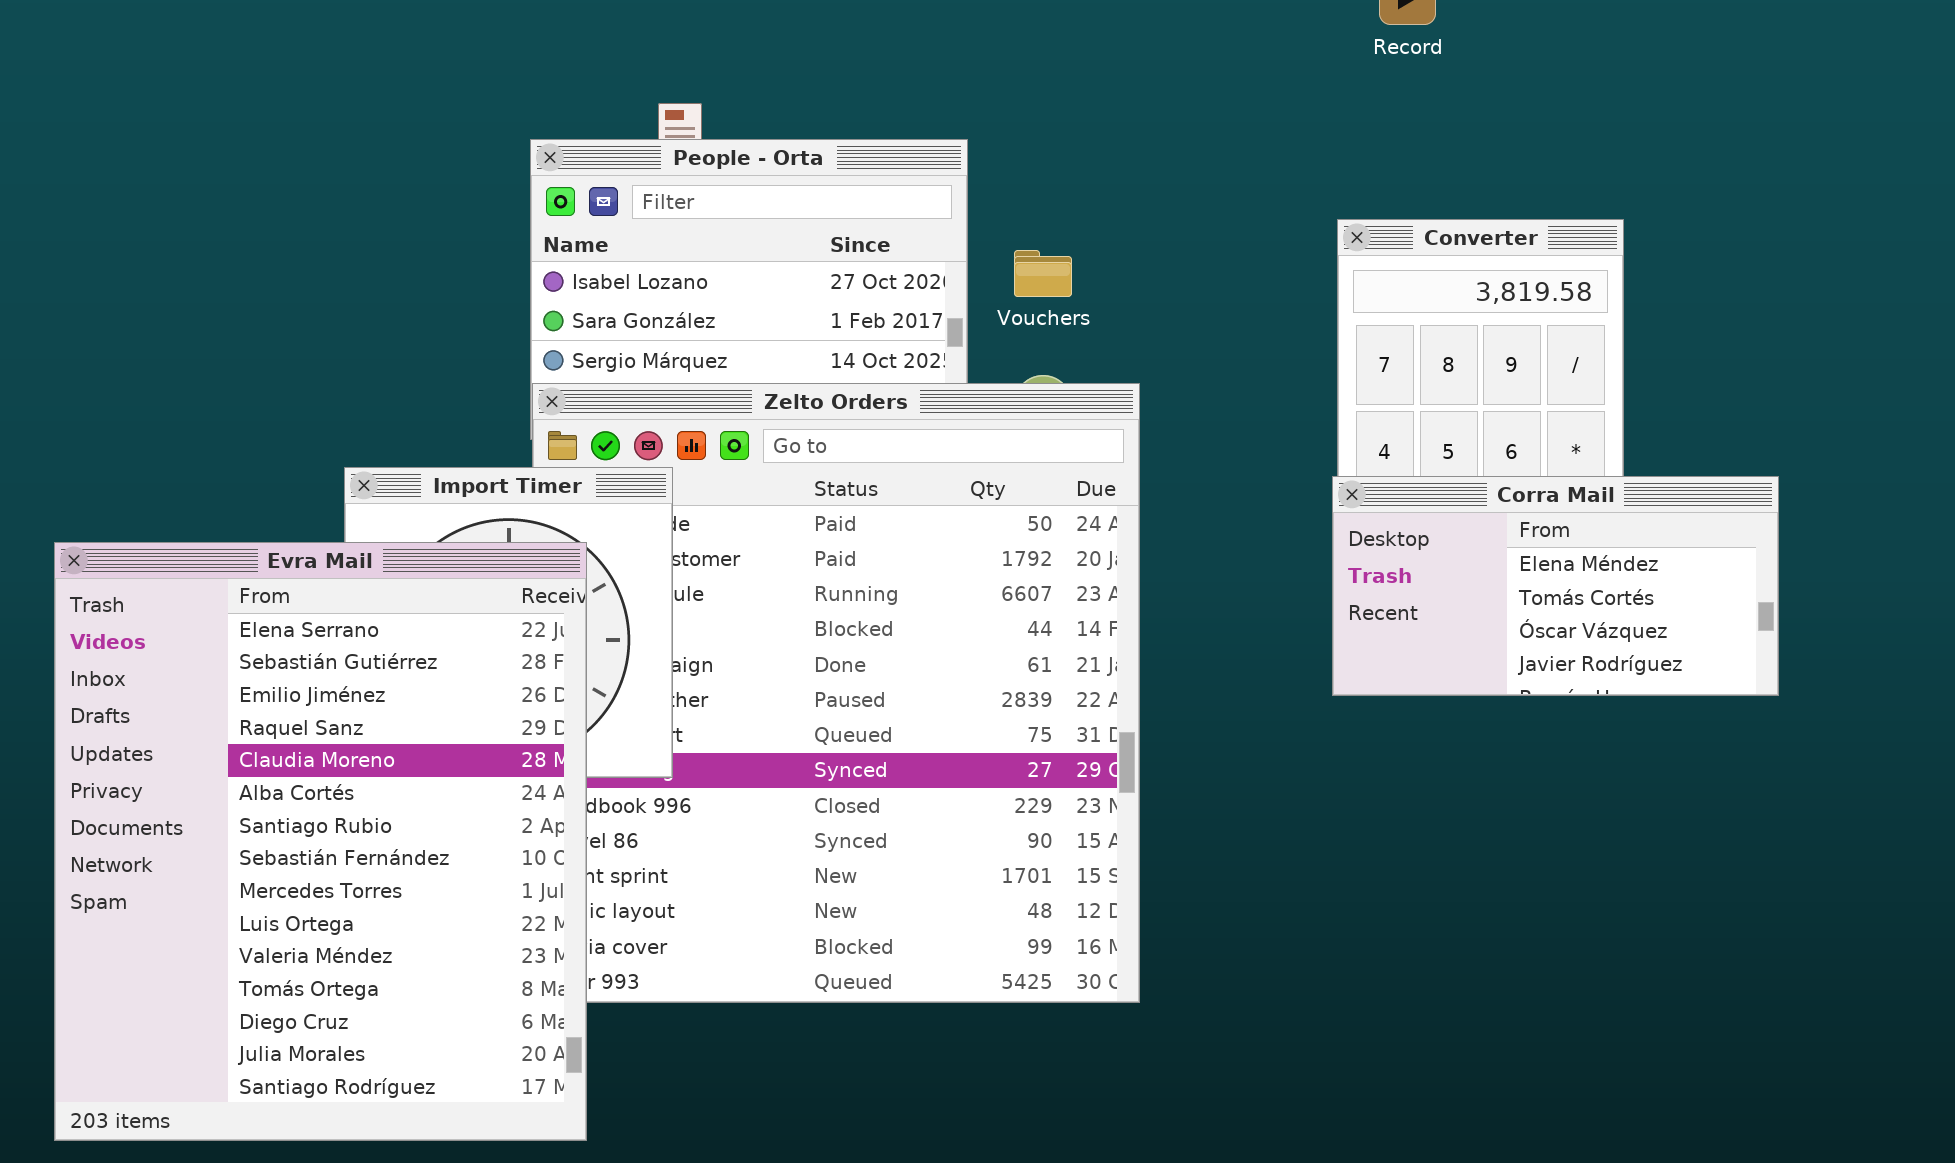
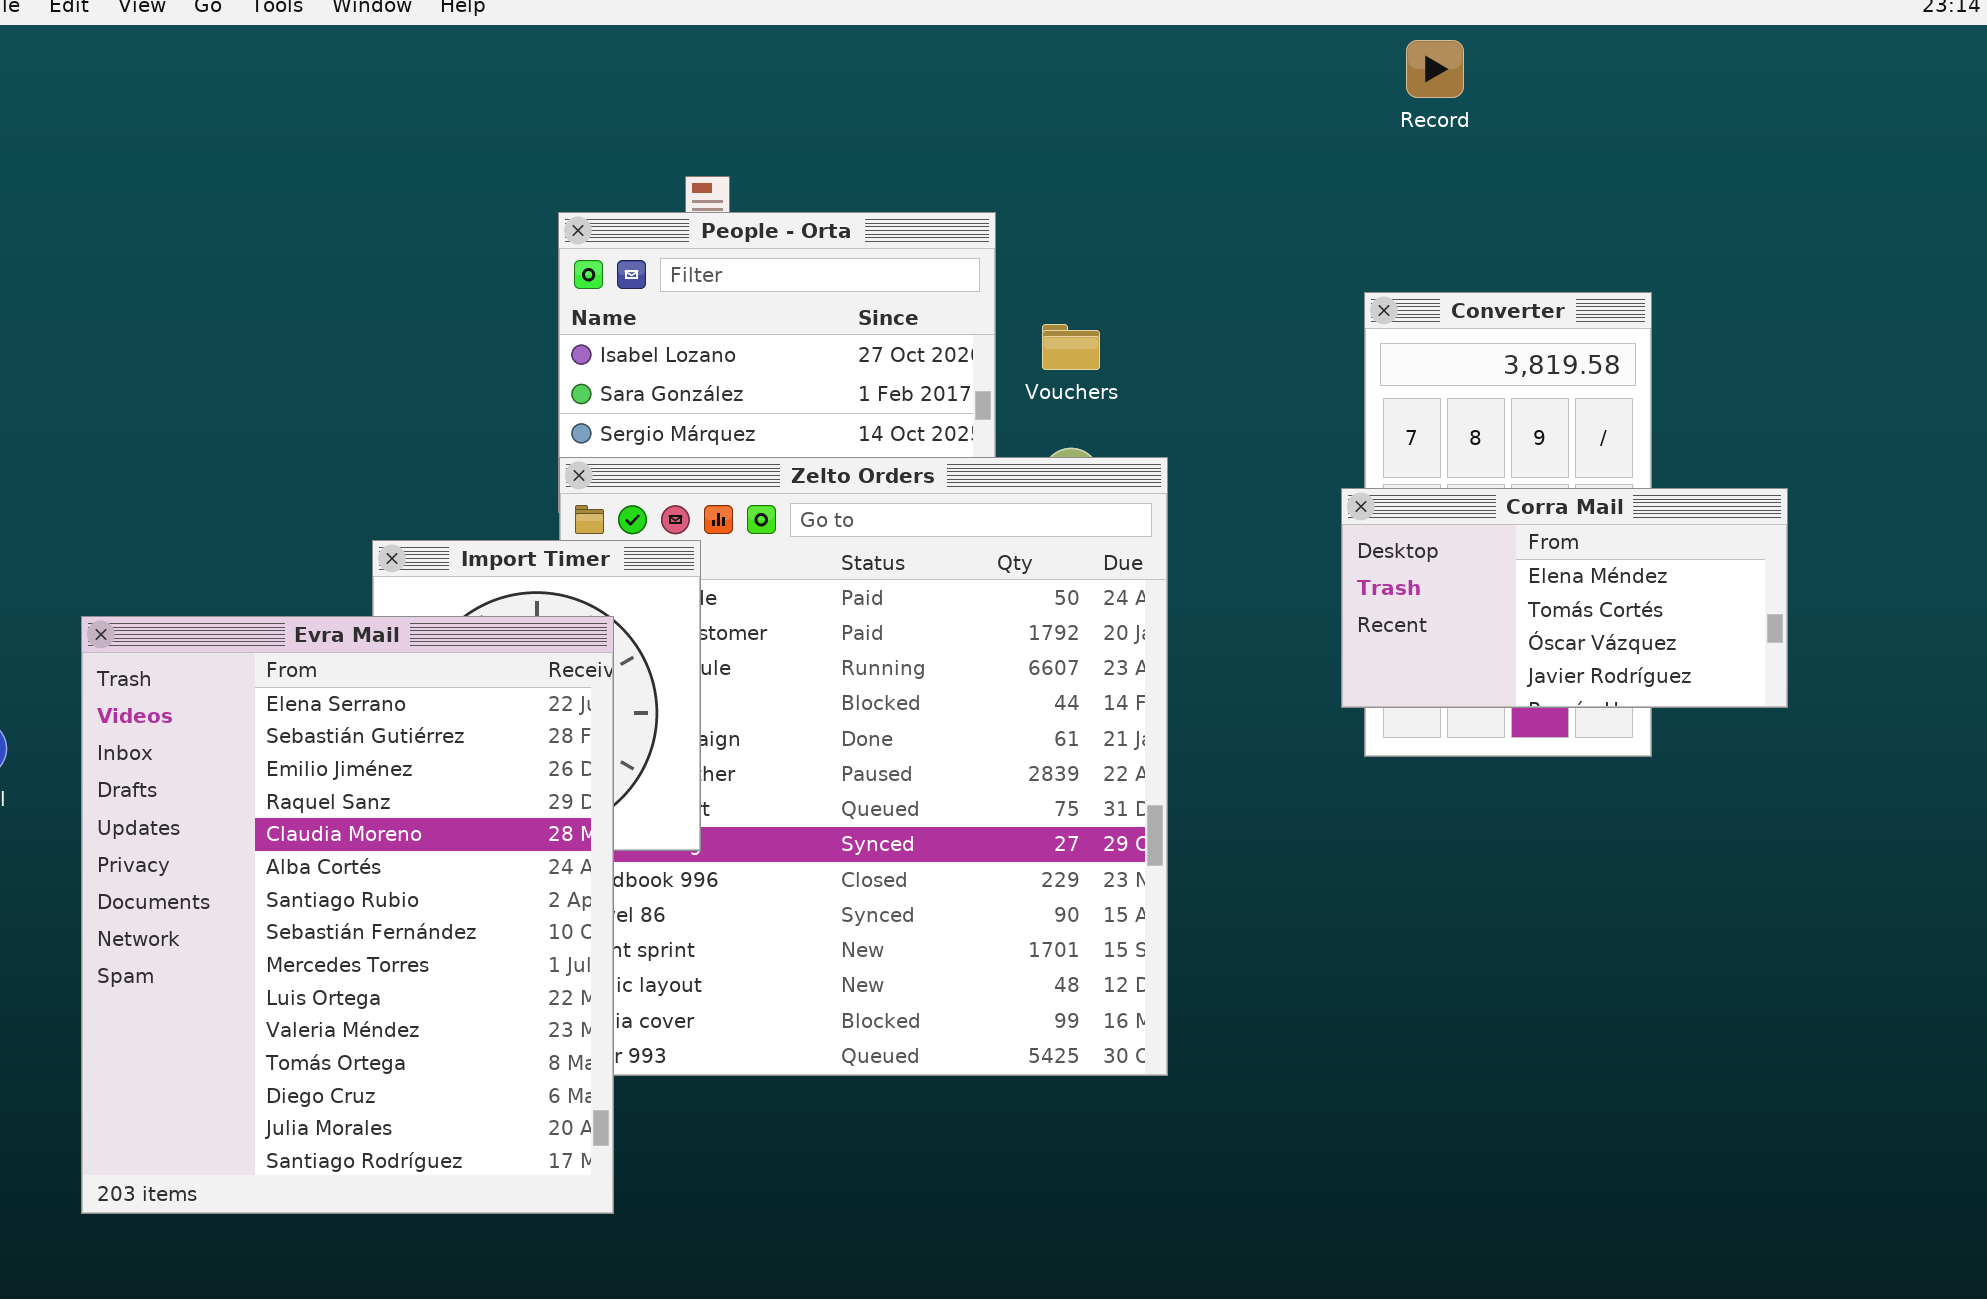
Corra Mail: [1332,476,1779,696] -> [1341,488,1788,708], moved

